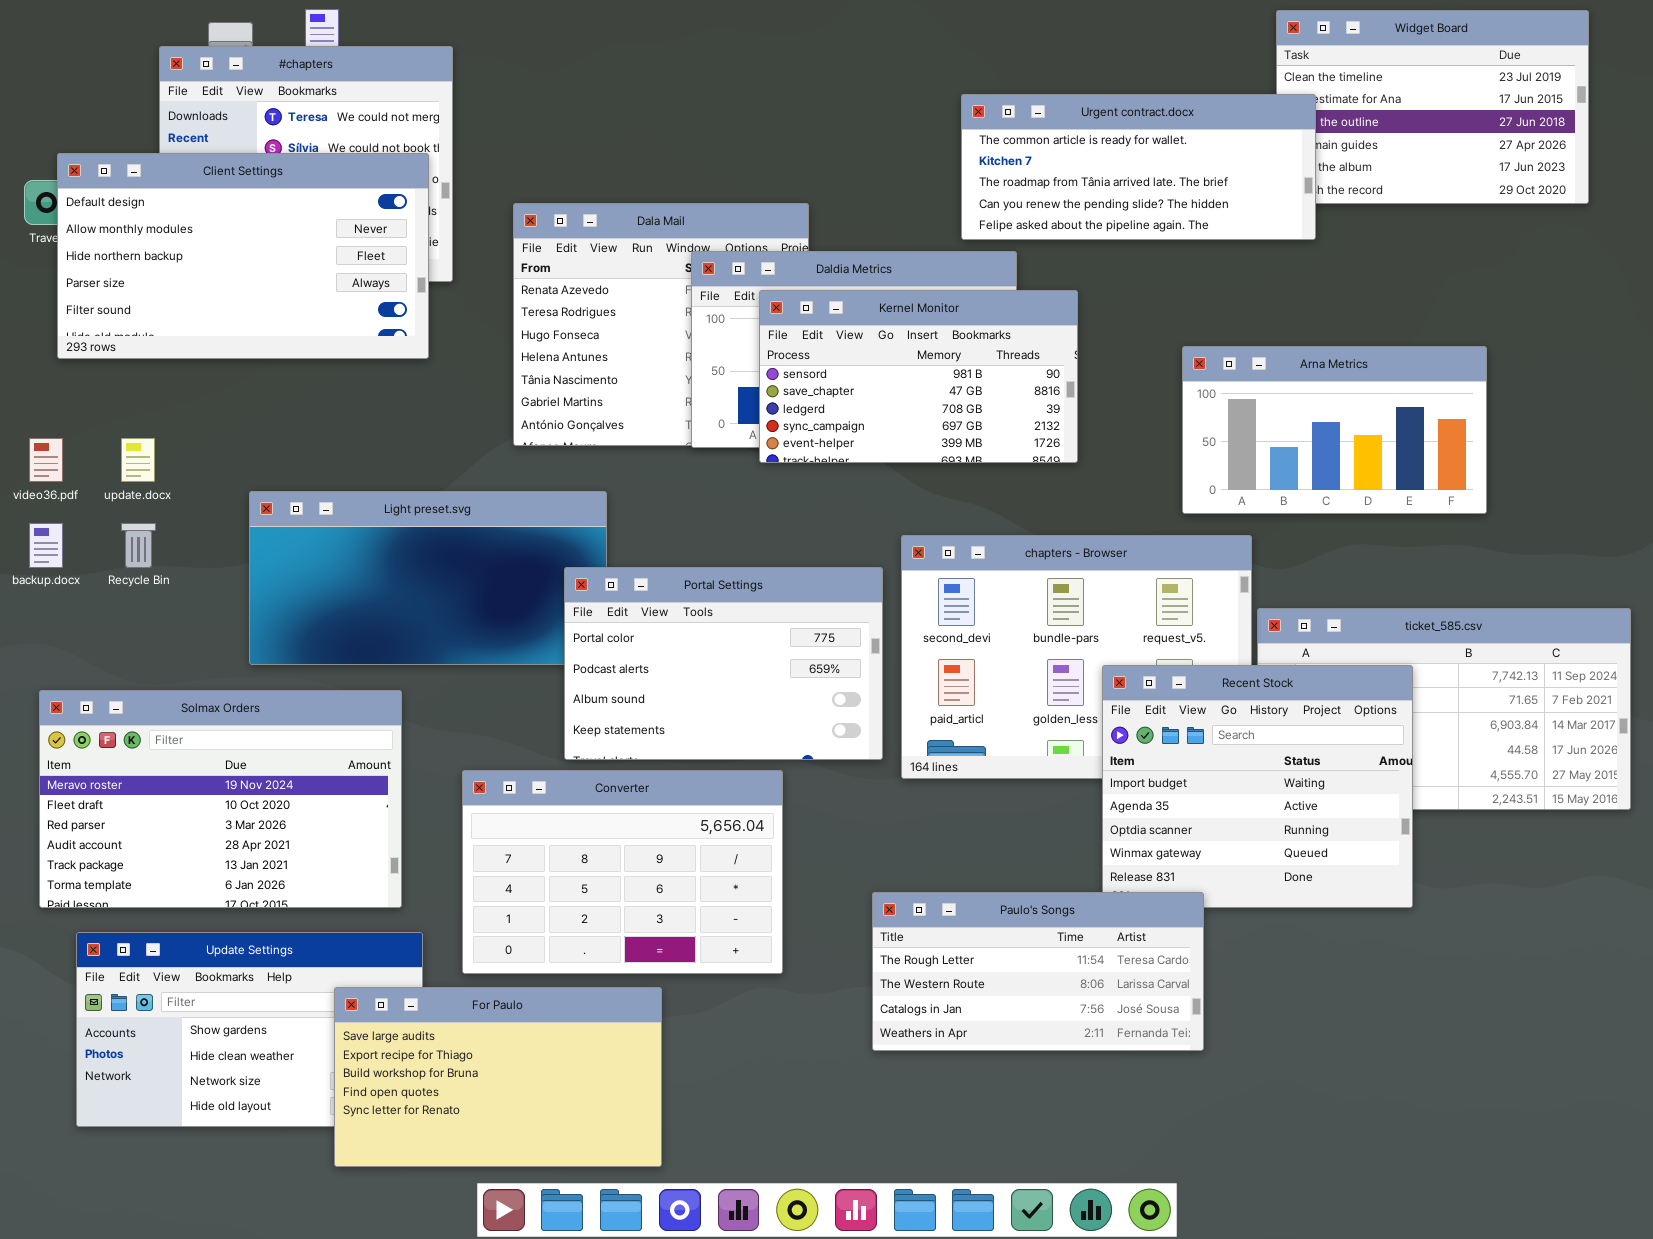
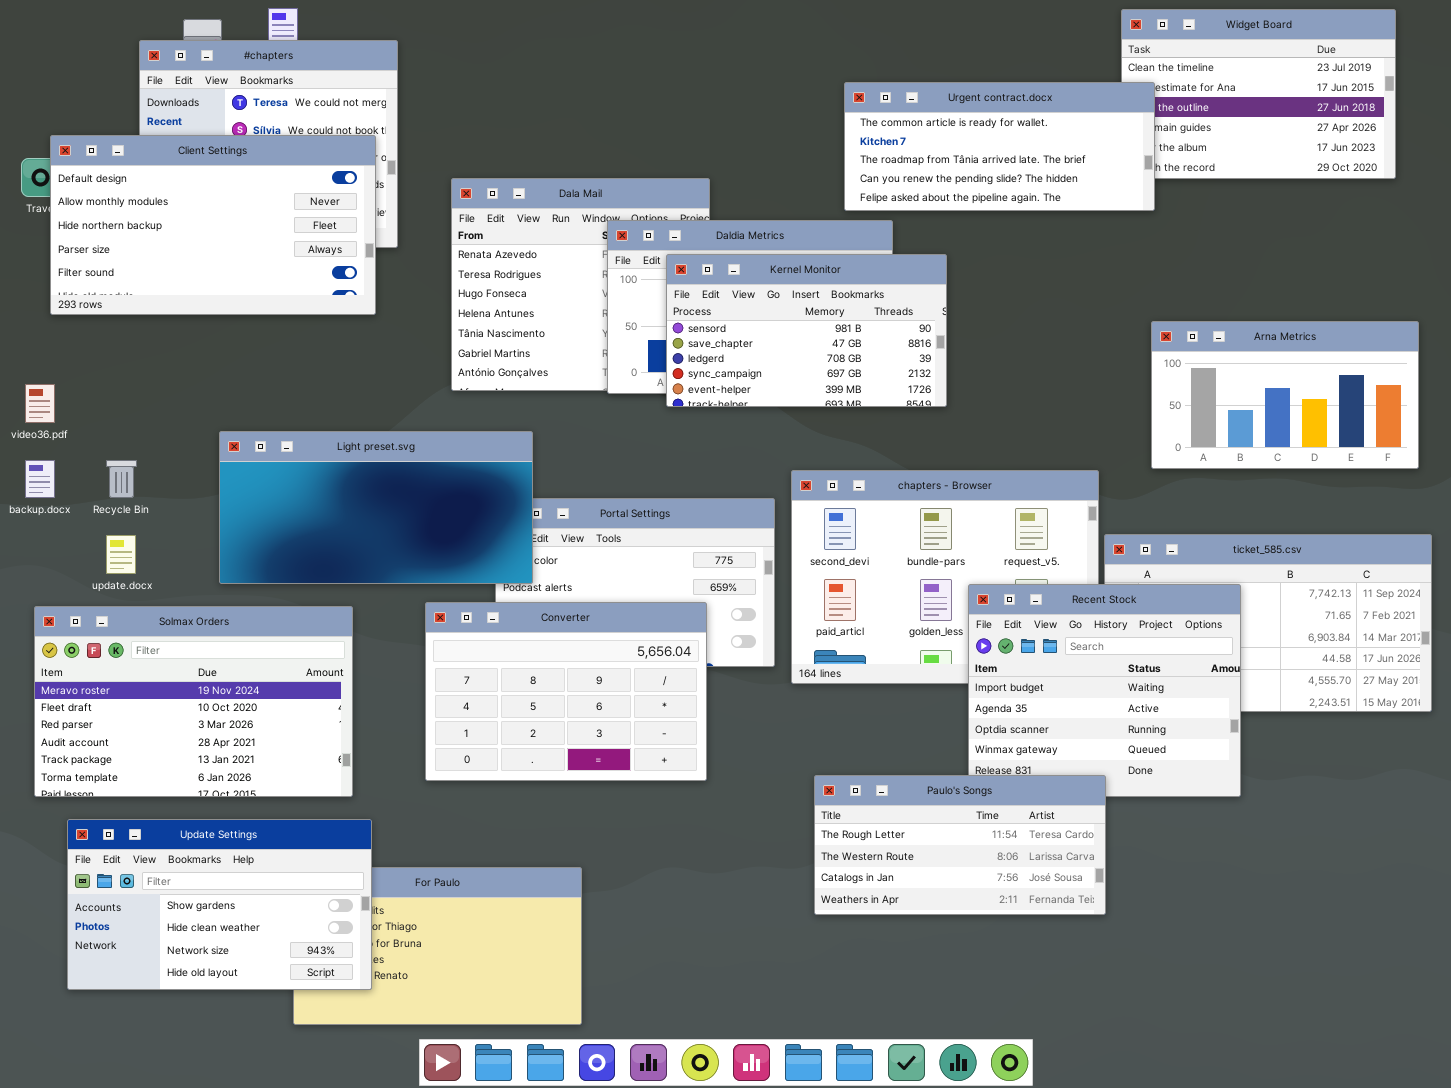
Arna Metrics: [1182,346,1487,514] -> [1151,321,1419,469], moved
update.docx: [121,438,155,482] -> [106,535,136,574], moved
Light preset.svg: [249,491,607,665] -> [219,431,533,584], raised
Converter: [462,770,783,974] -> [425,602,707,781], moved
Paulo's Songs: [872,892,1204,1051] -> [814,775,1106,915], moved
Update Settings: [76,932,423,1127] -> [67,819,372,990], raised

